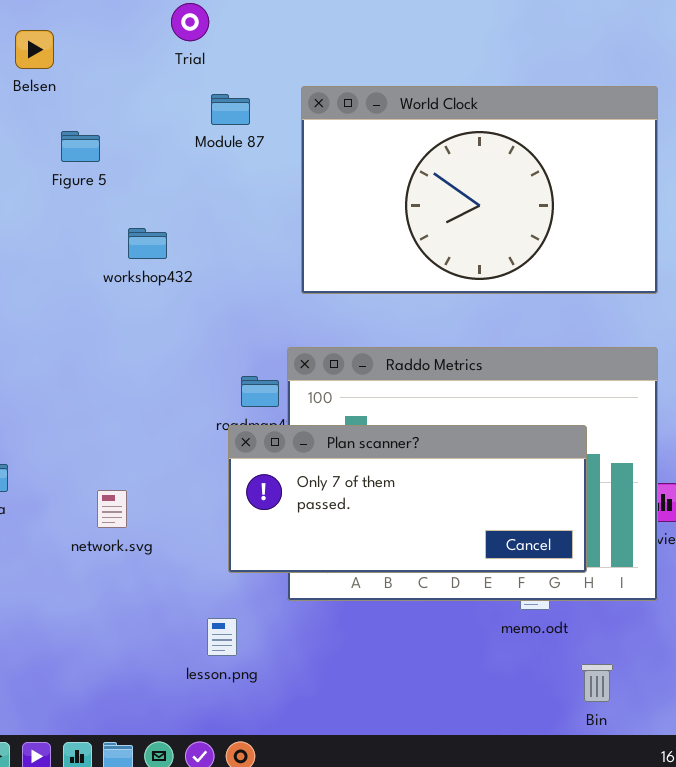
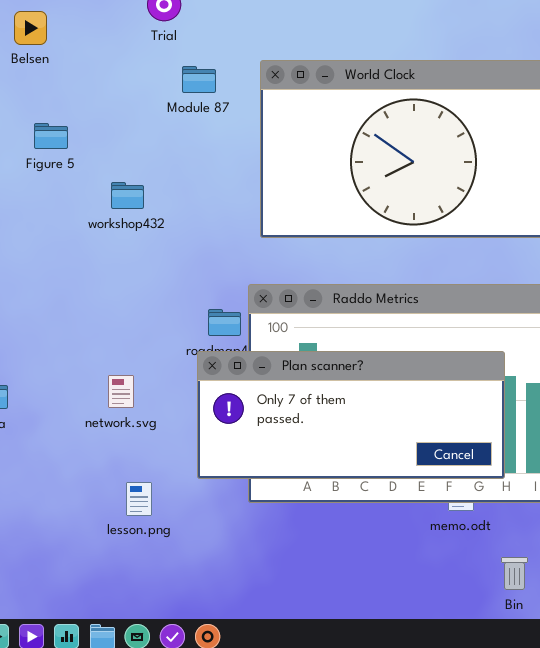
Figure 5: [61,131,100,162] -> [34,123,68,149], moved
network.svg: [97,490,127,528] -> [108,375,134,408], moved
lesson.png: [207,618,237,656] -> [126,482,152,516], moved

